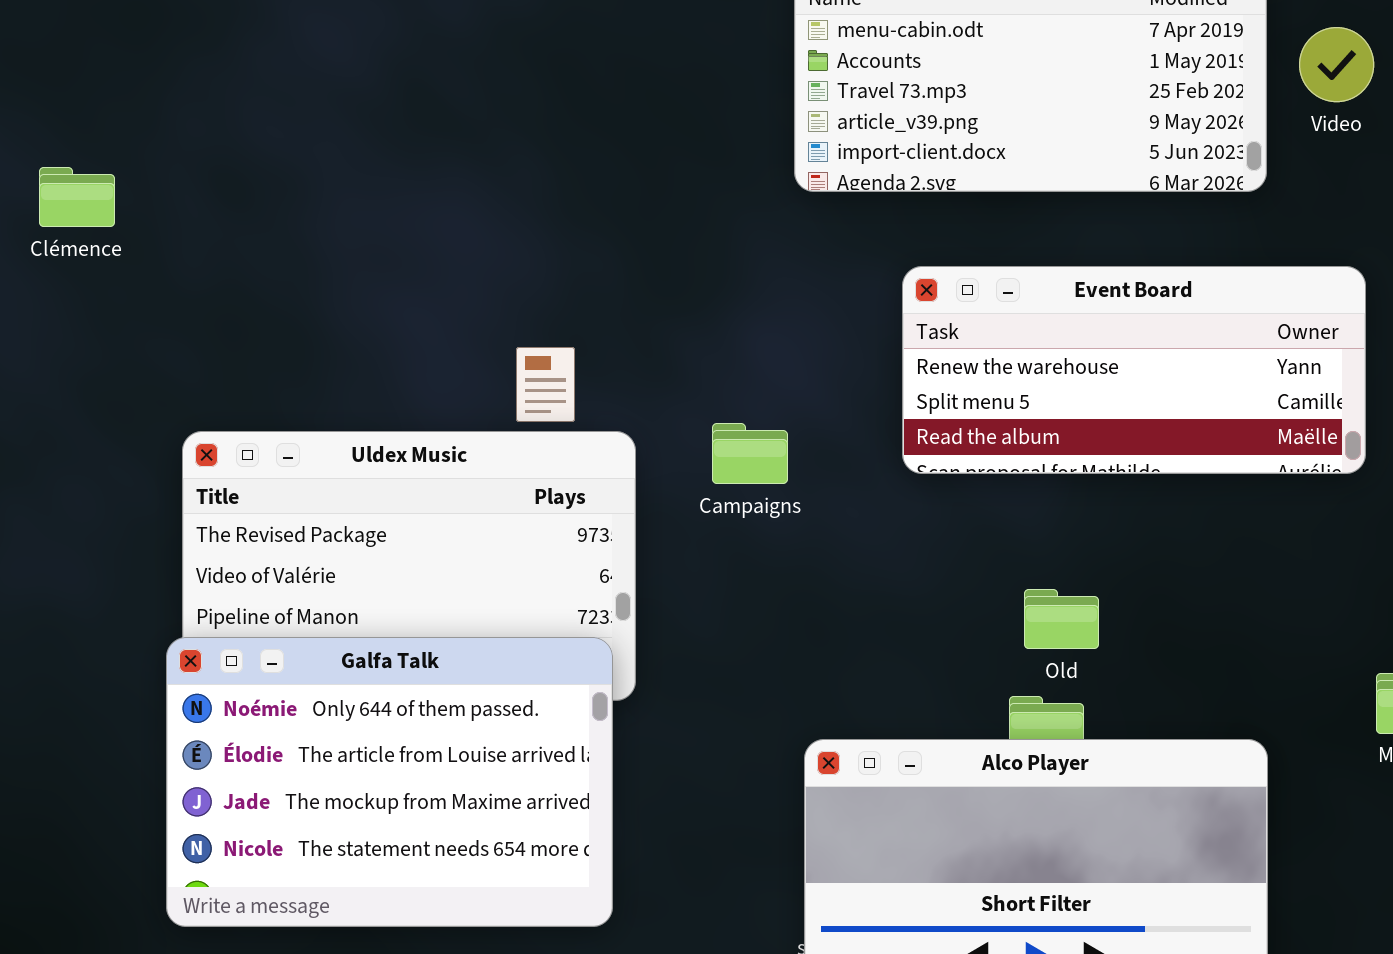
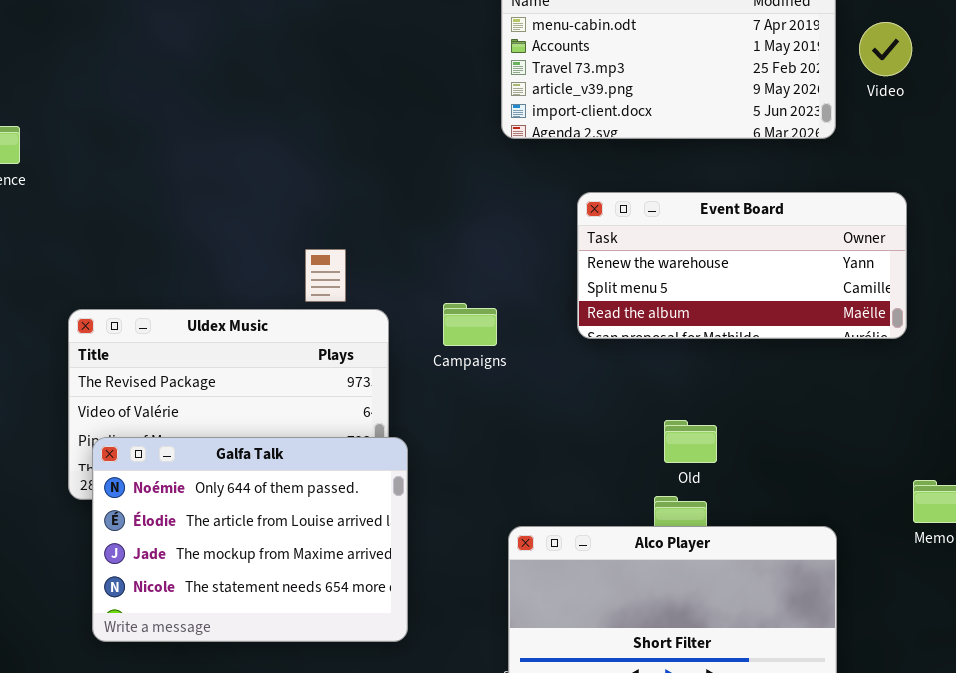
Galfa Talk: [166,637,613,927] -> [92,437,408,642], moved

